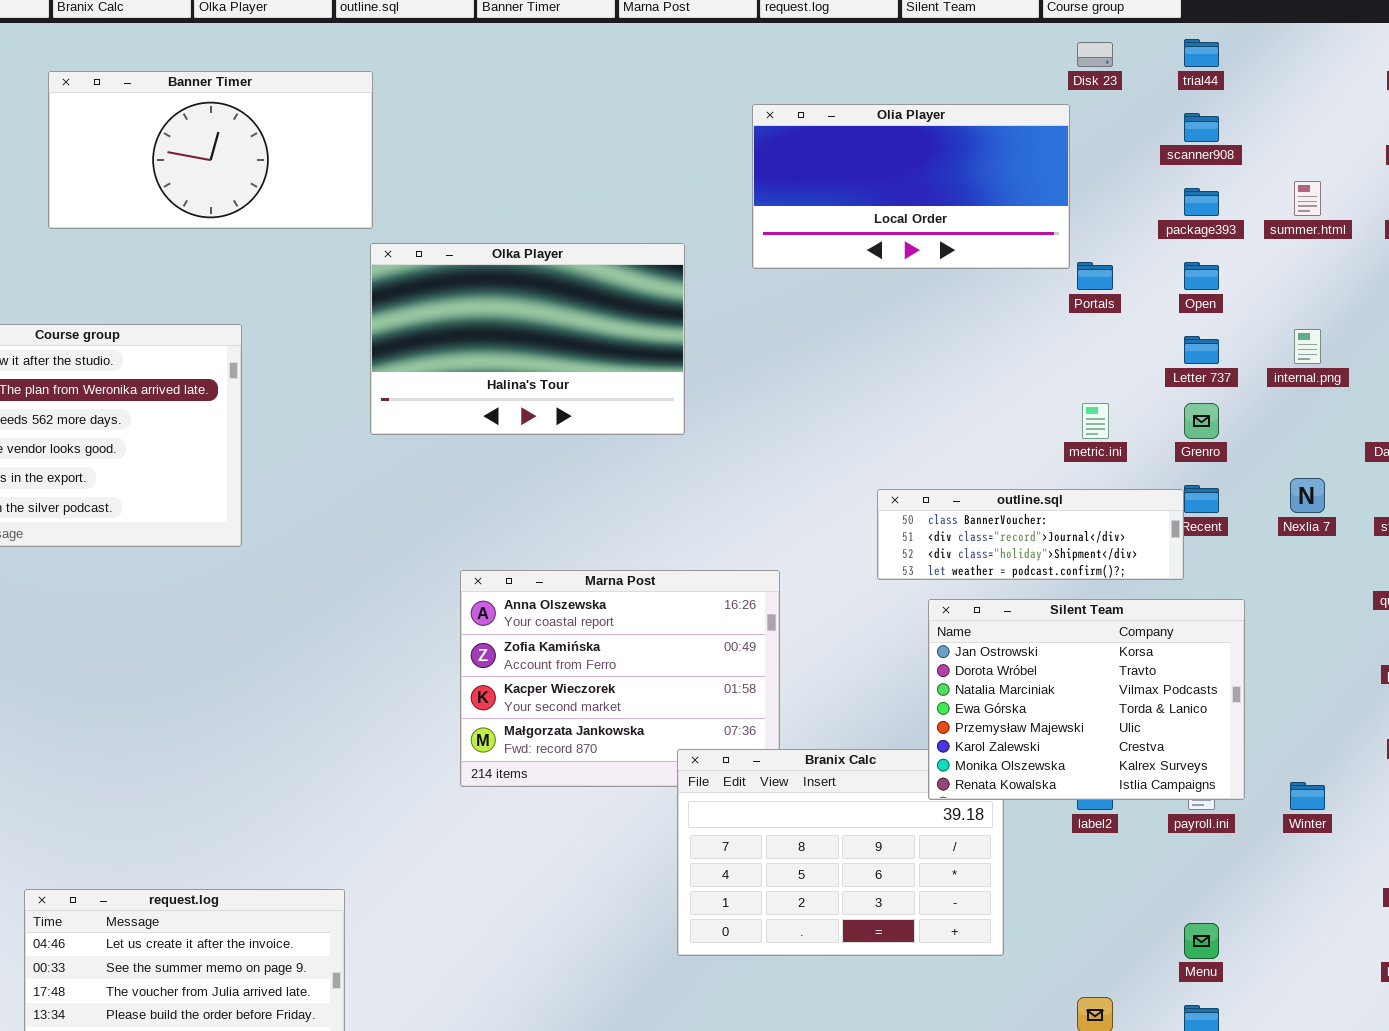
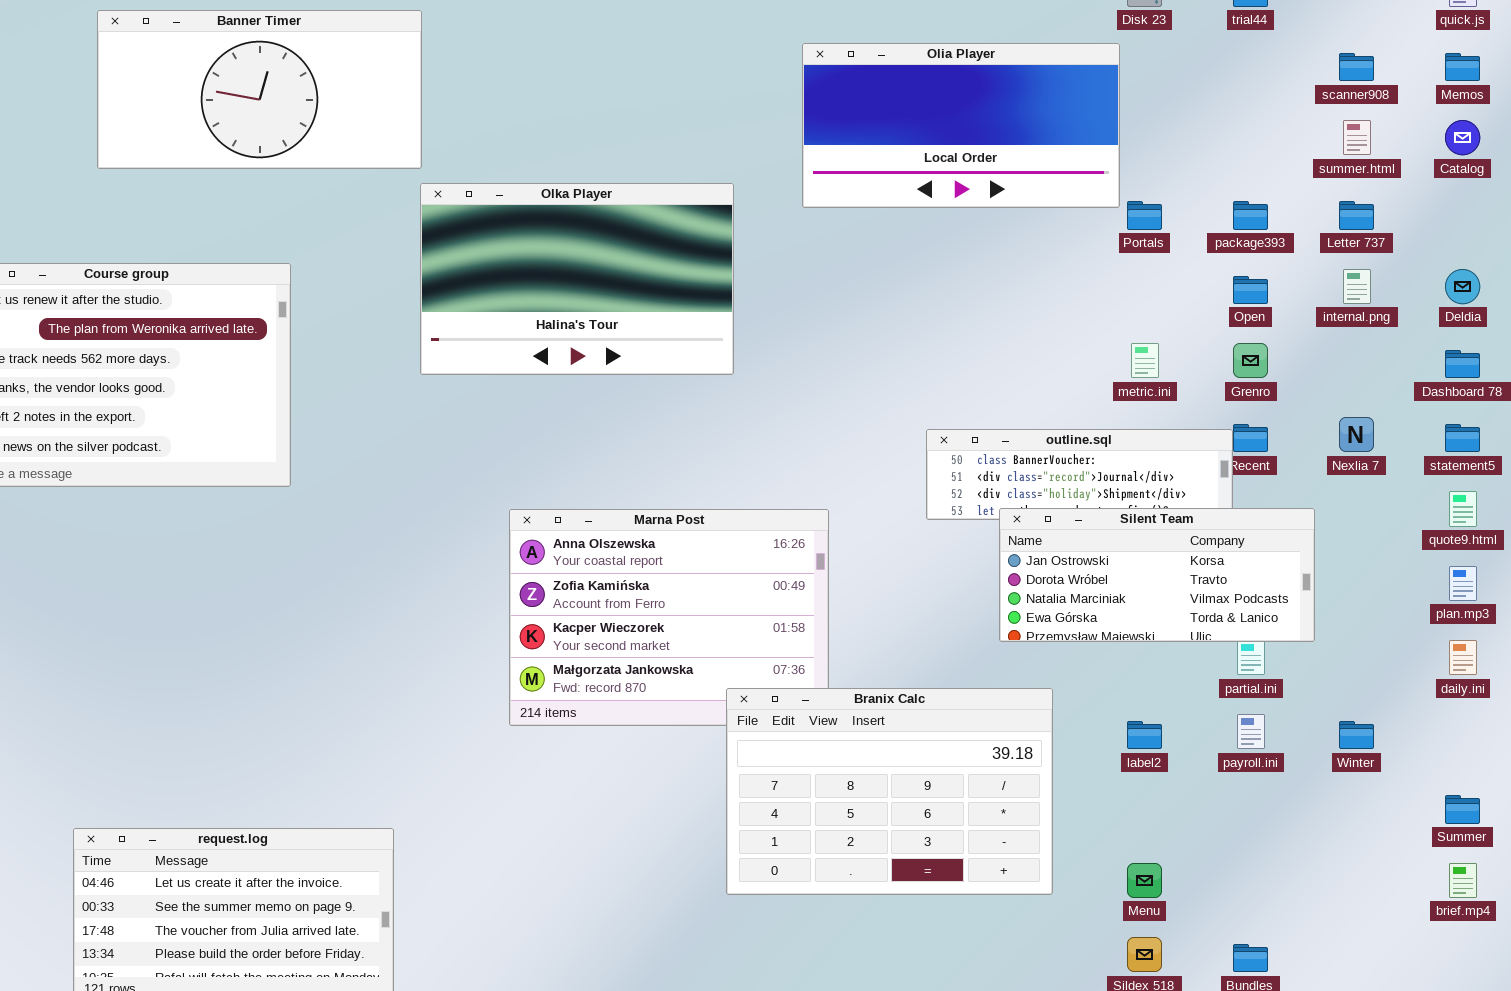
scanner908: [1184,113,1219,142] -> [1339,53,1374,81], moved
package393: [1184,188,1219,216] -> [1233,201,1268,230], moved
Open: [1184,262,1219,290] -> [1233,276,1268,304], moved
Letter 737: [1184,336,1219,364] -> [1339,201,1374,230], moved
Silent Team: [928,599,1245,800] -> [999,508,1315,642], moved, resized
Menu: [1184,923,1219,959] -> [1127,863,1162,898], moved

